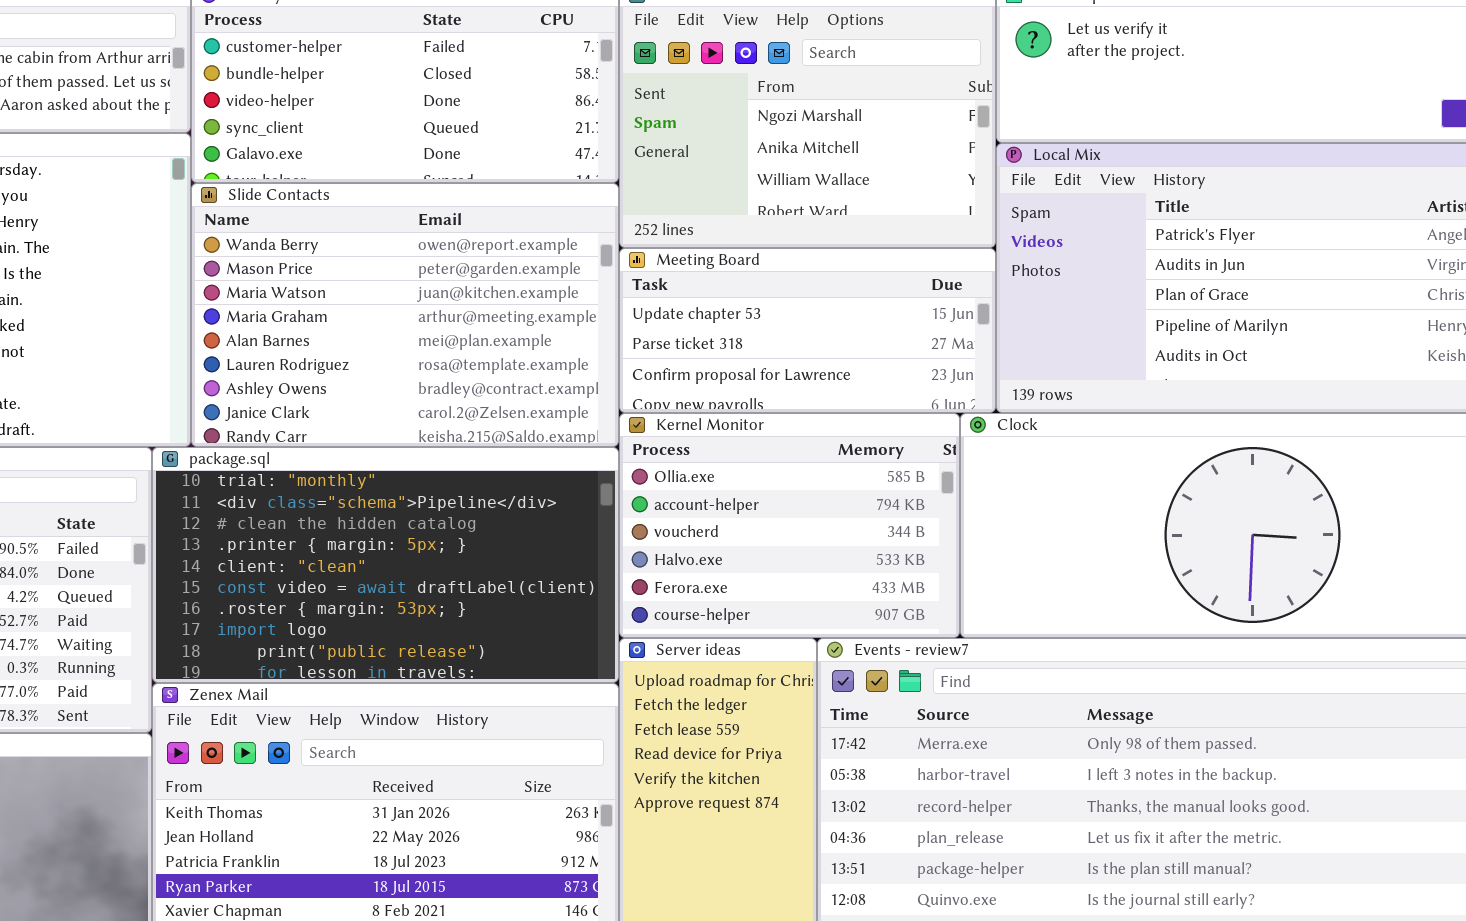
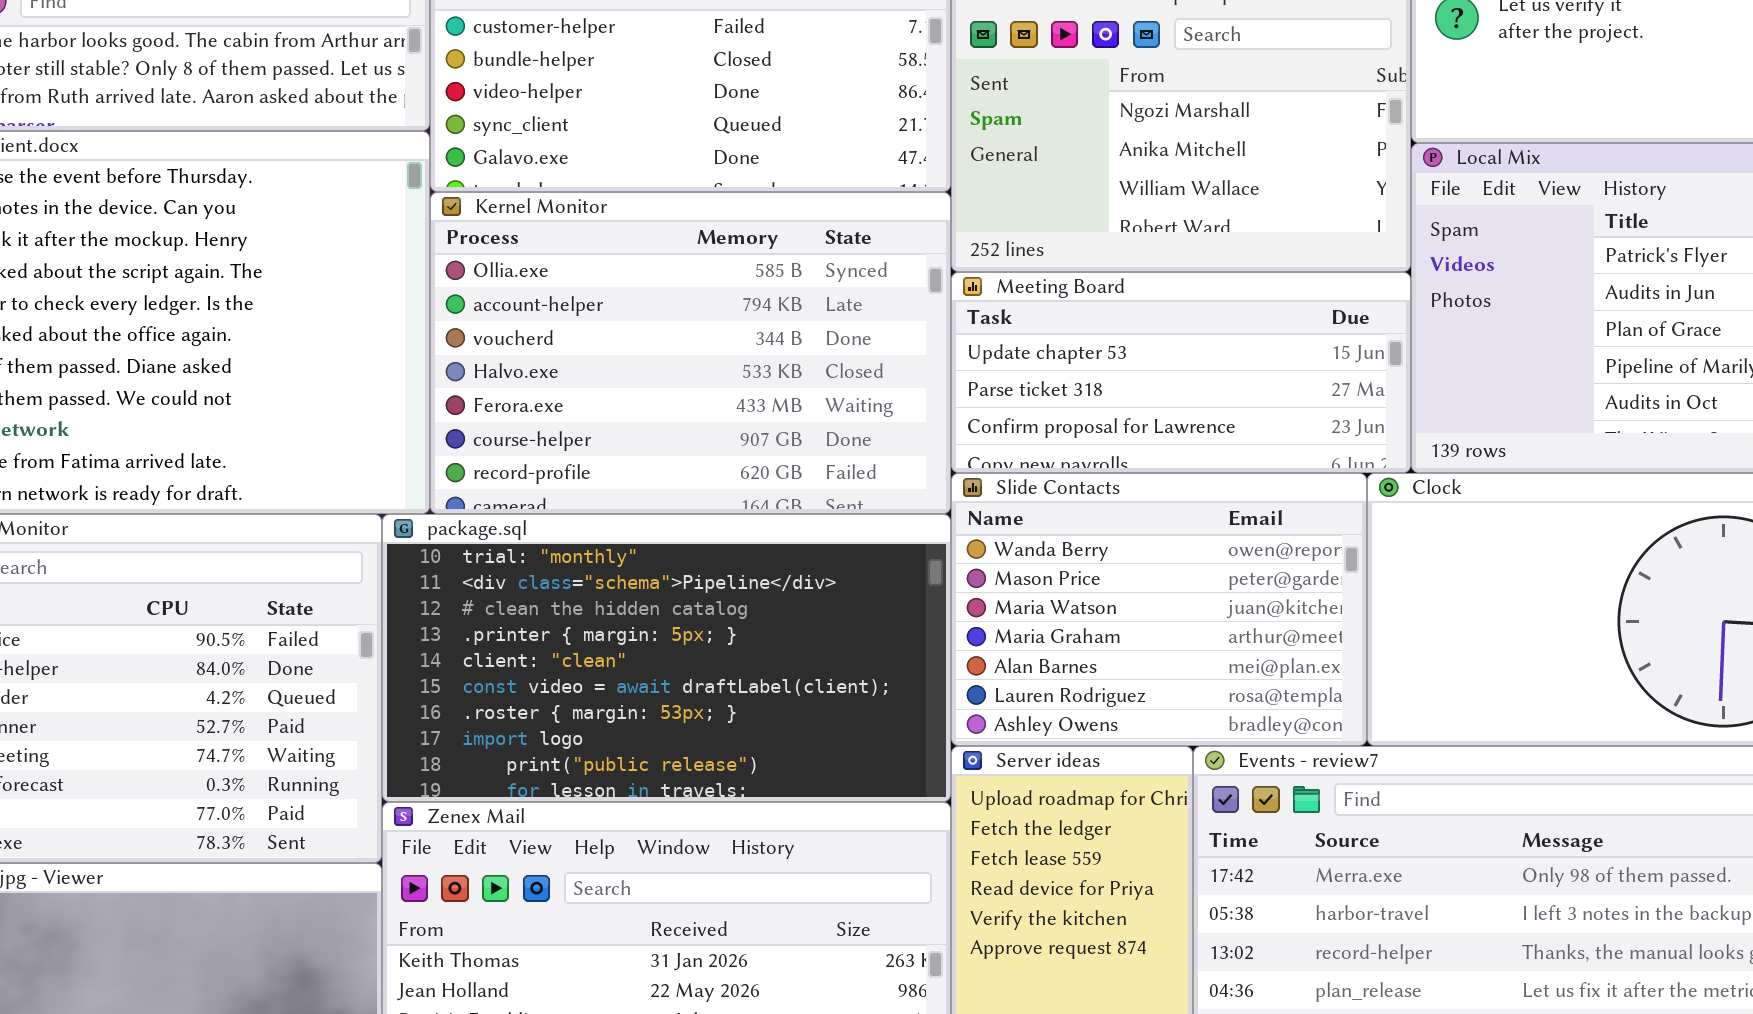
Slide Contacts: [191,183,619,447] -> [951,473,1367,746], moved, resized
Kernel Monitor: [619,413,960,638] -> [430,192,951,514], moved, resized

